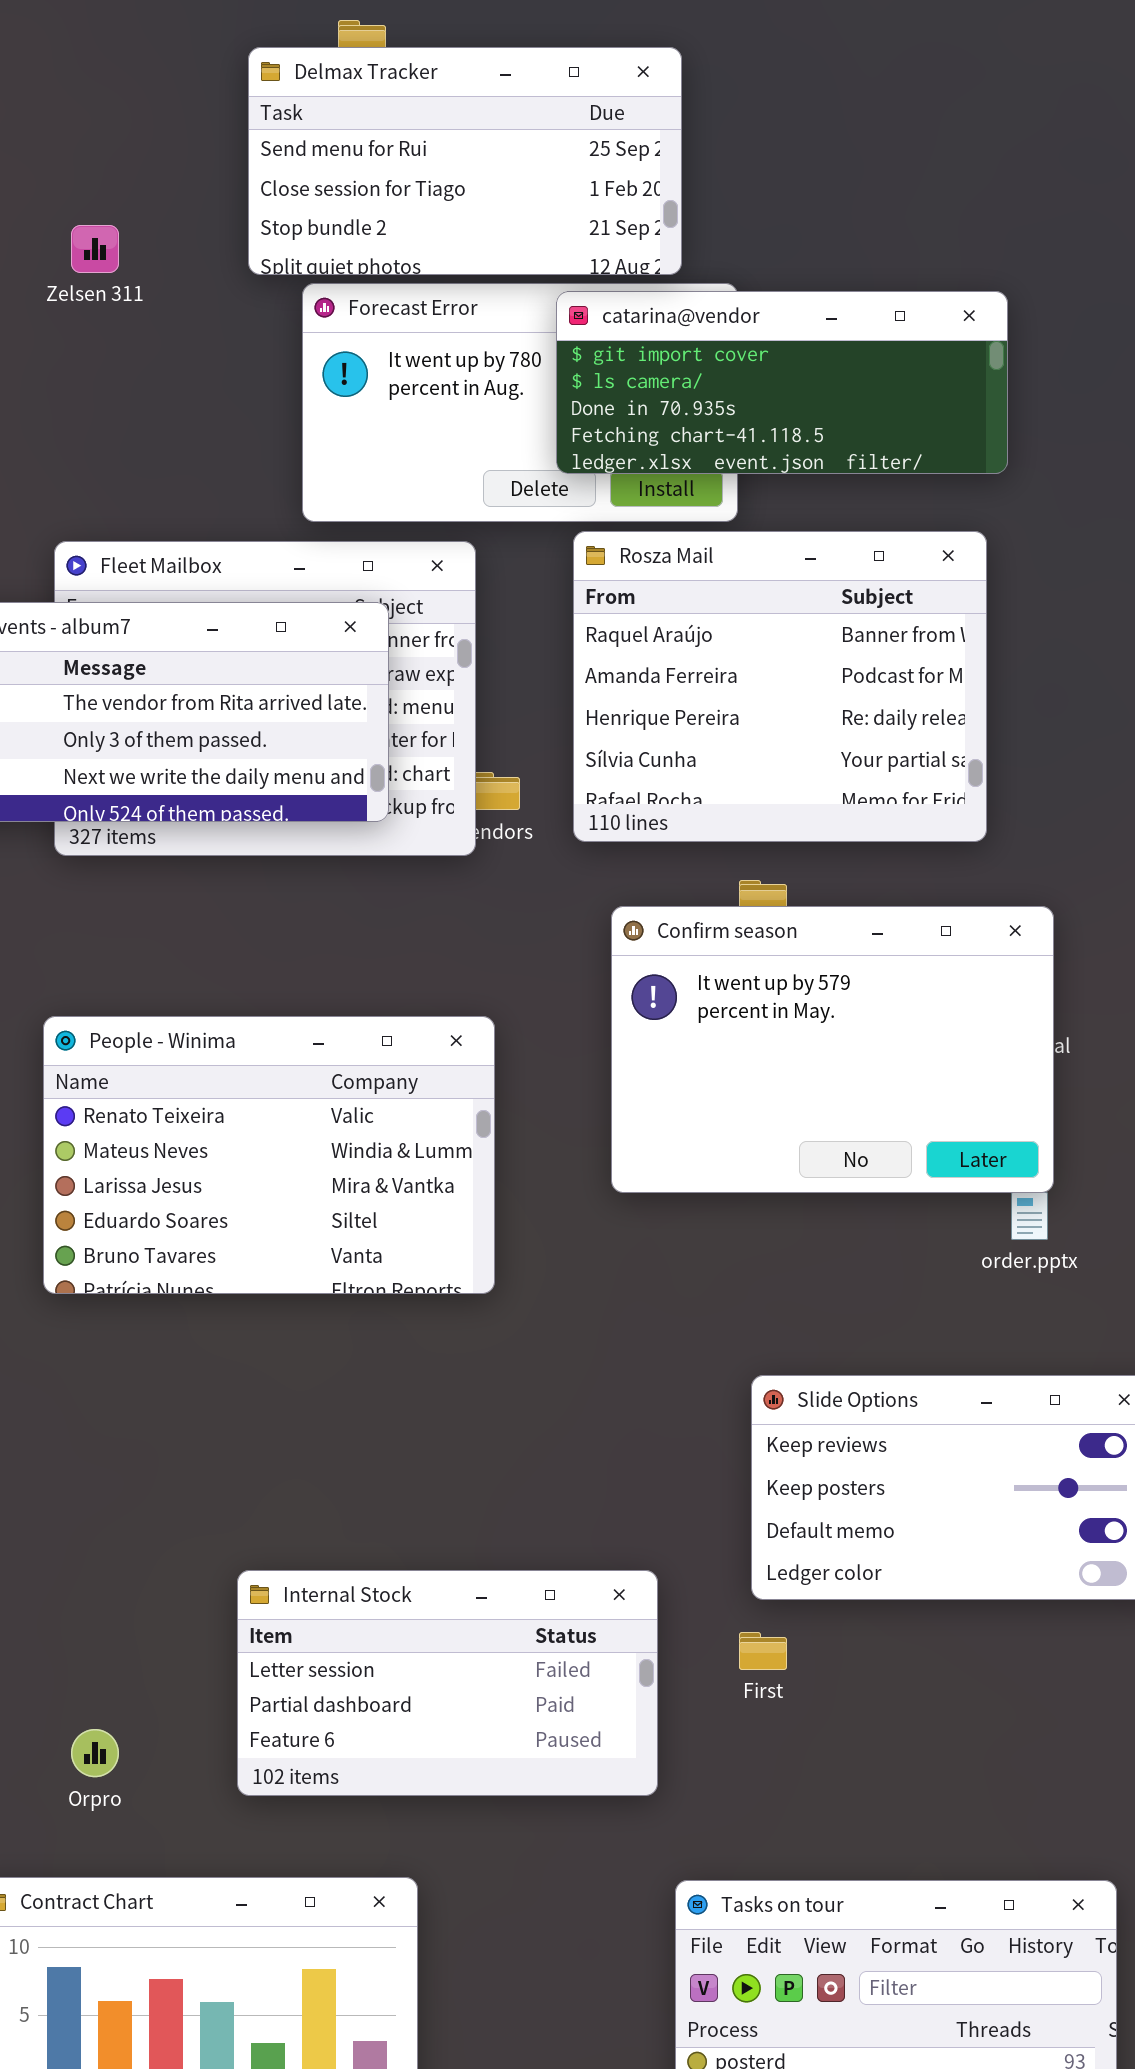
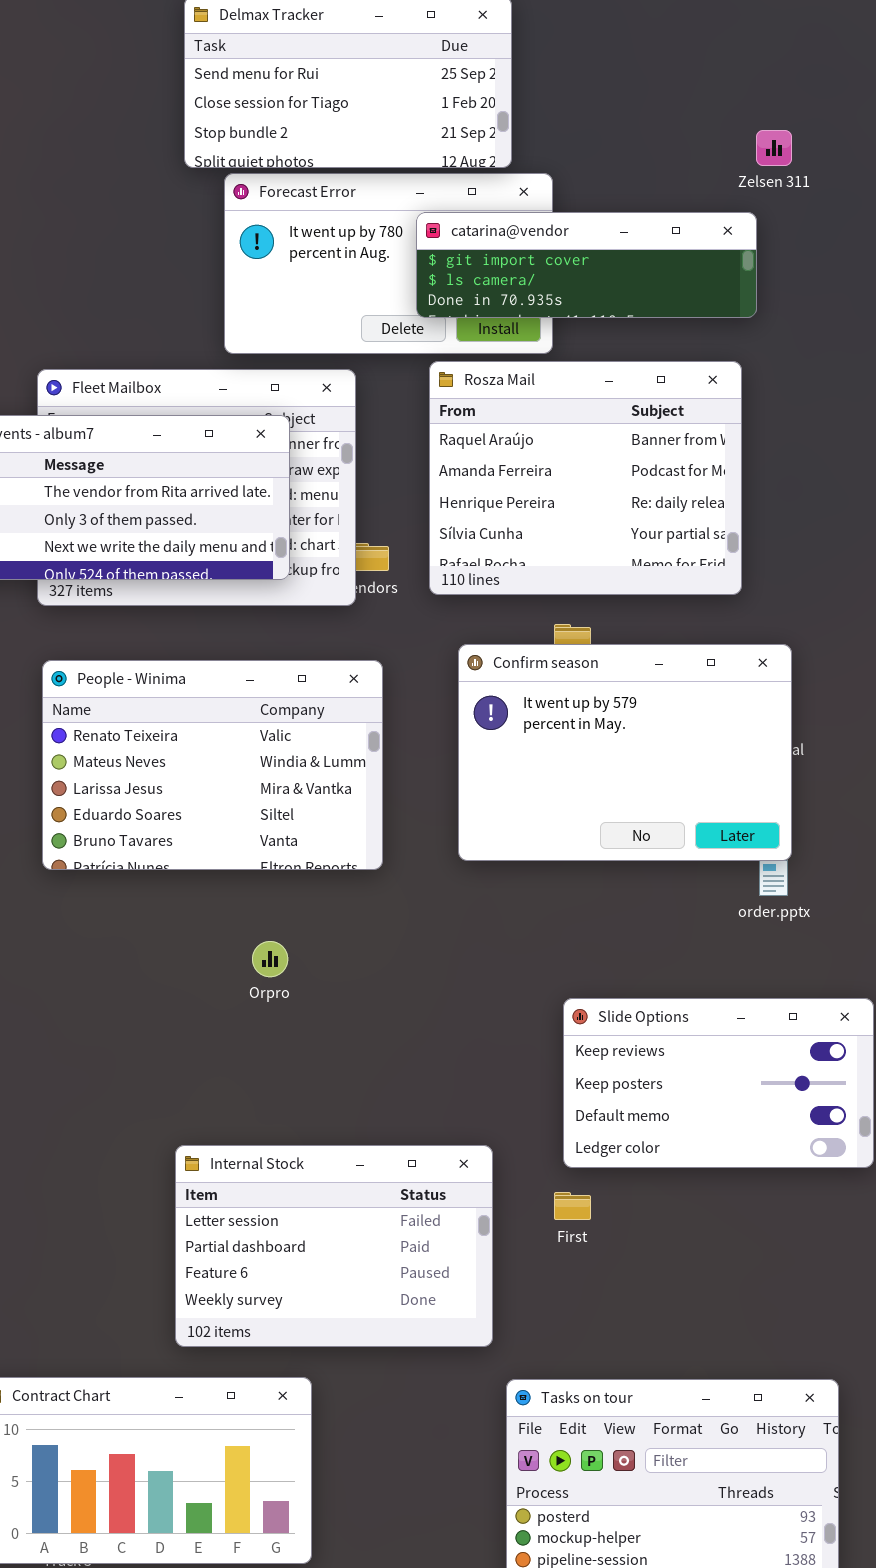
Zelsen 311: [71,225,119,273] -> [756,130,792,166], moved
catarina@vendor: [556,291,1008,474] -> [416,212,757,318], resized
People - Winima: [43,1016,495,1294] -> [42,660,383,870], moved
Internal Stock: [237,1570,658,1796] -> [175,1145,493,1347], resized
Orpro: [71,1729,119,1777] -> [252,941,288,977], moved

